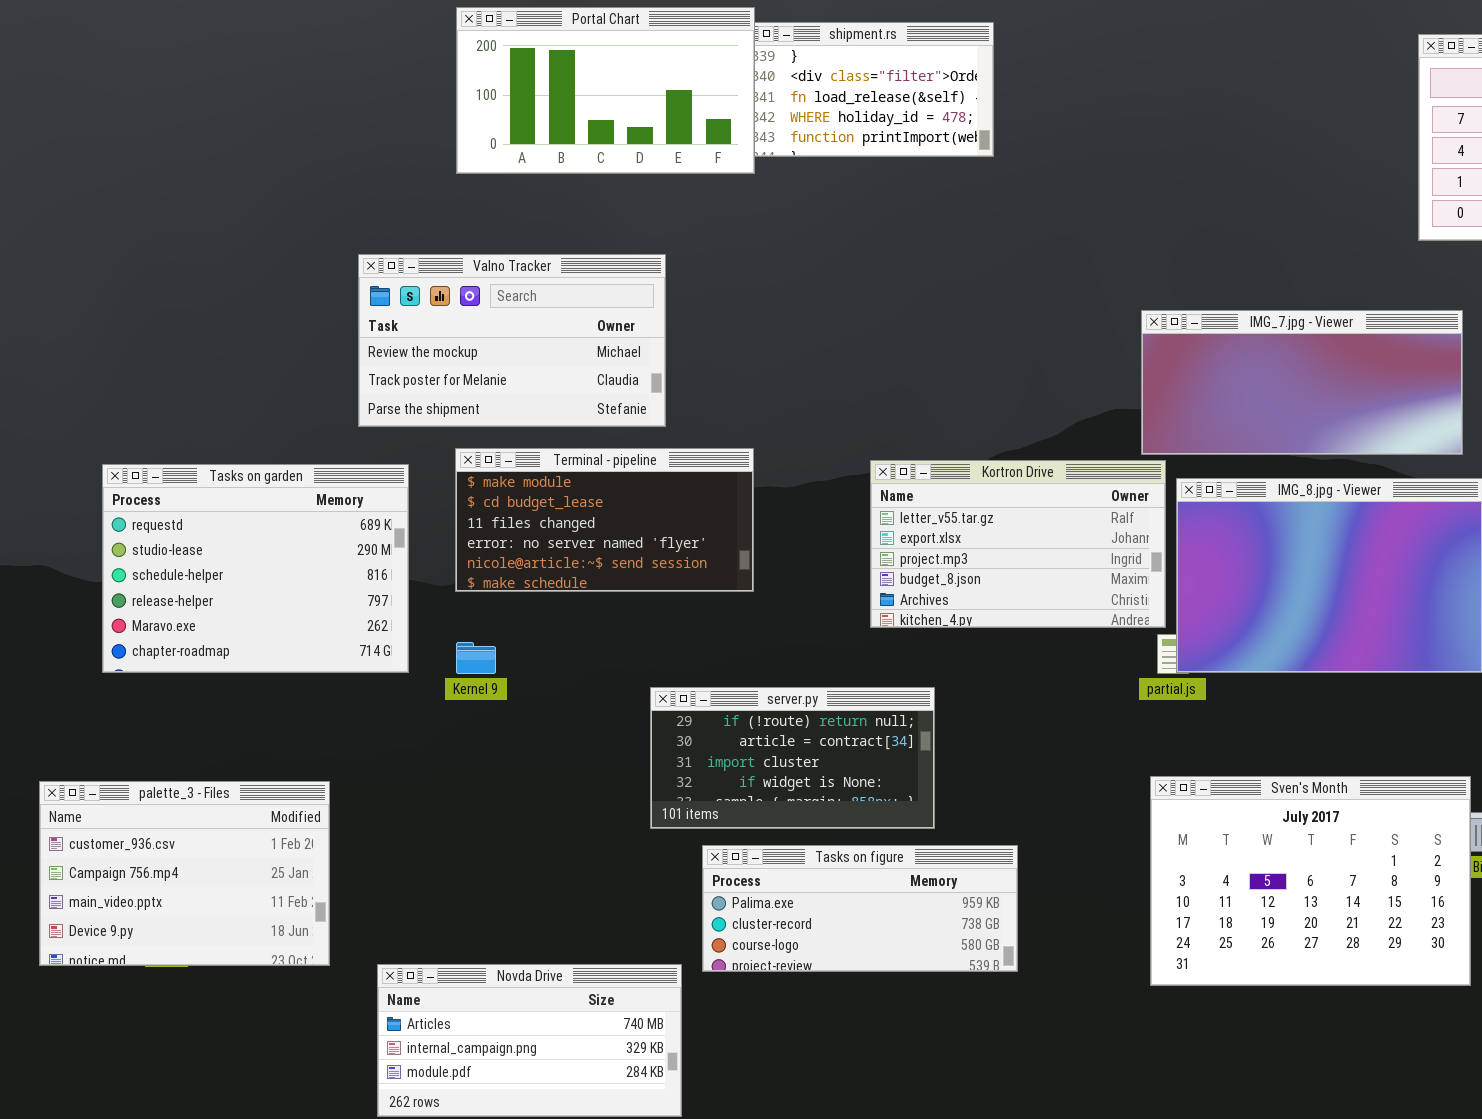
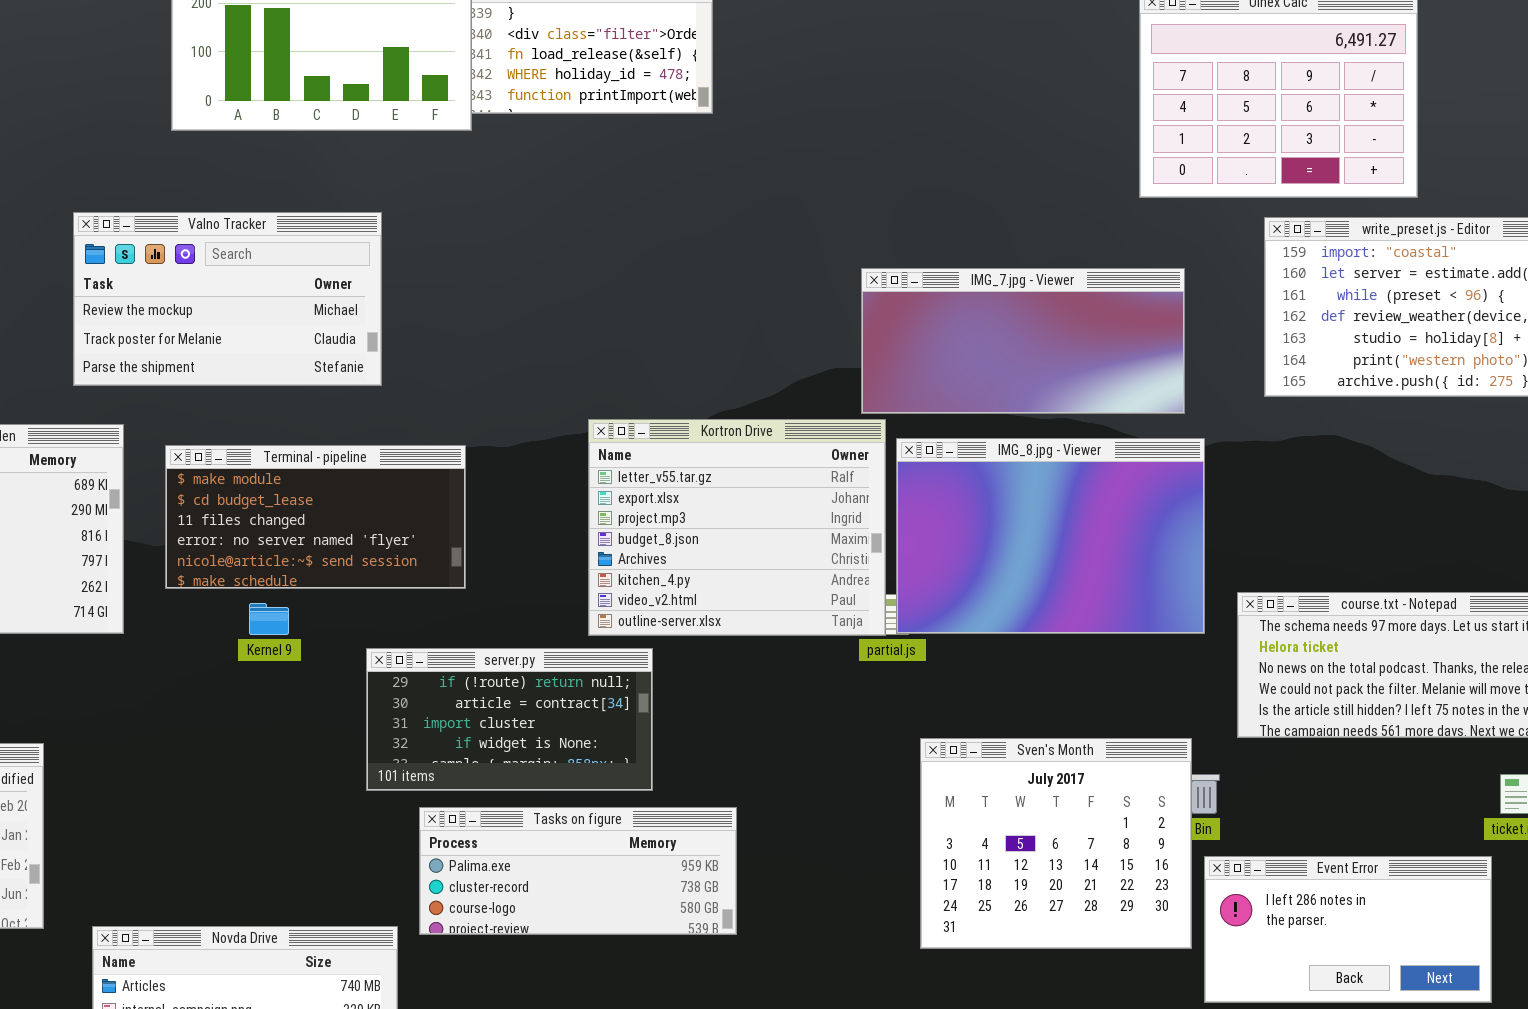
Terminal - pipeline: [455,448,754,592] -> [165,445,466,589], moved
Kortron Drive: [870,460,1166,628] -> [588,419,886,636], resized
Kernel 9: [456,642,496,674] -> [249,603,289,635], moved
Sven's Month: [1150,776,1471,986] -> [920,738,1192,949], resized

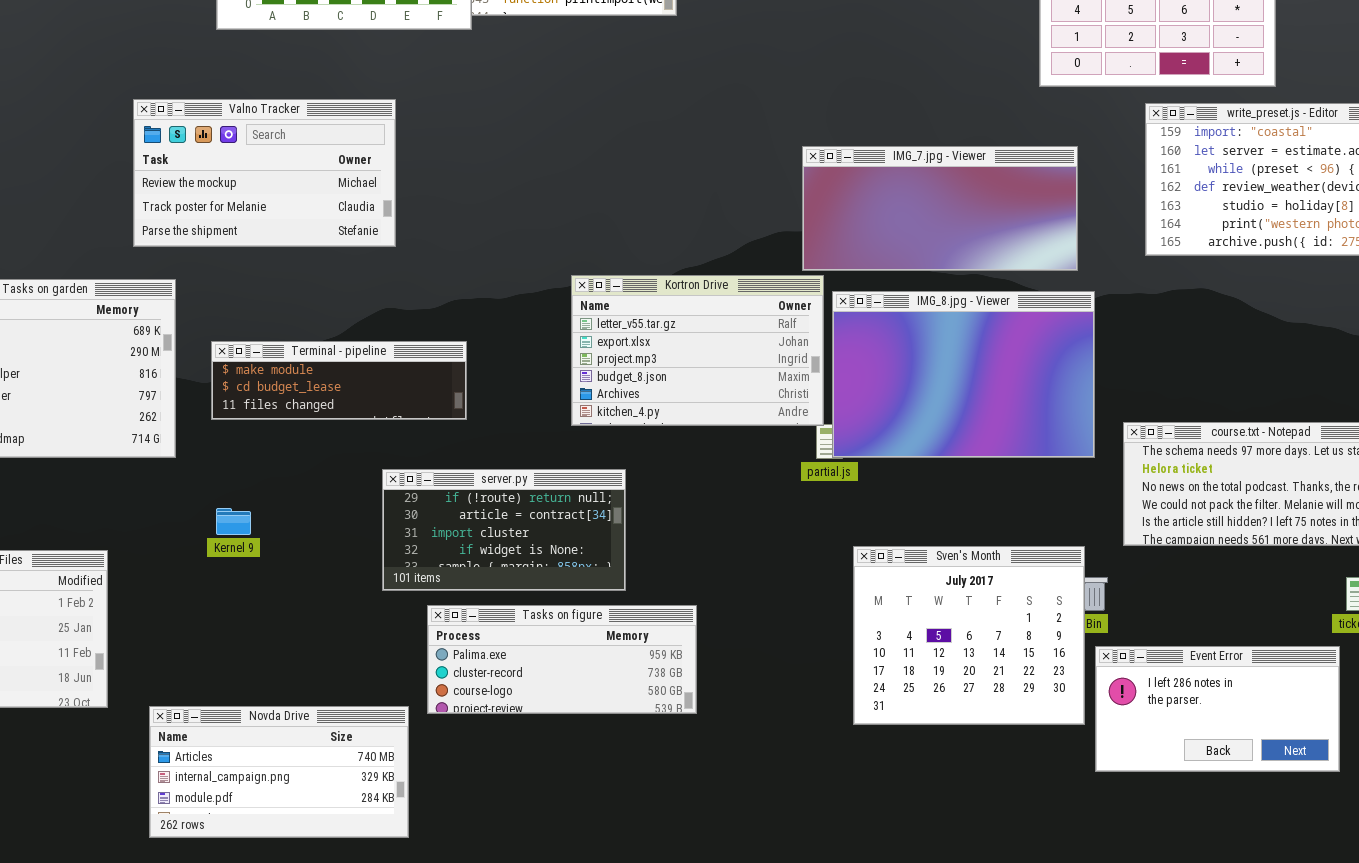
Kortron Drive: [588,419,886,636] -> [571,275,824,426], resized
Terminal - pipeline: [165,445,466,589] -> [211,341,467,420], resized
Kernel 9: [249,603,289,635] -> [216,508,251,535], moved

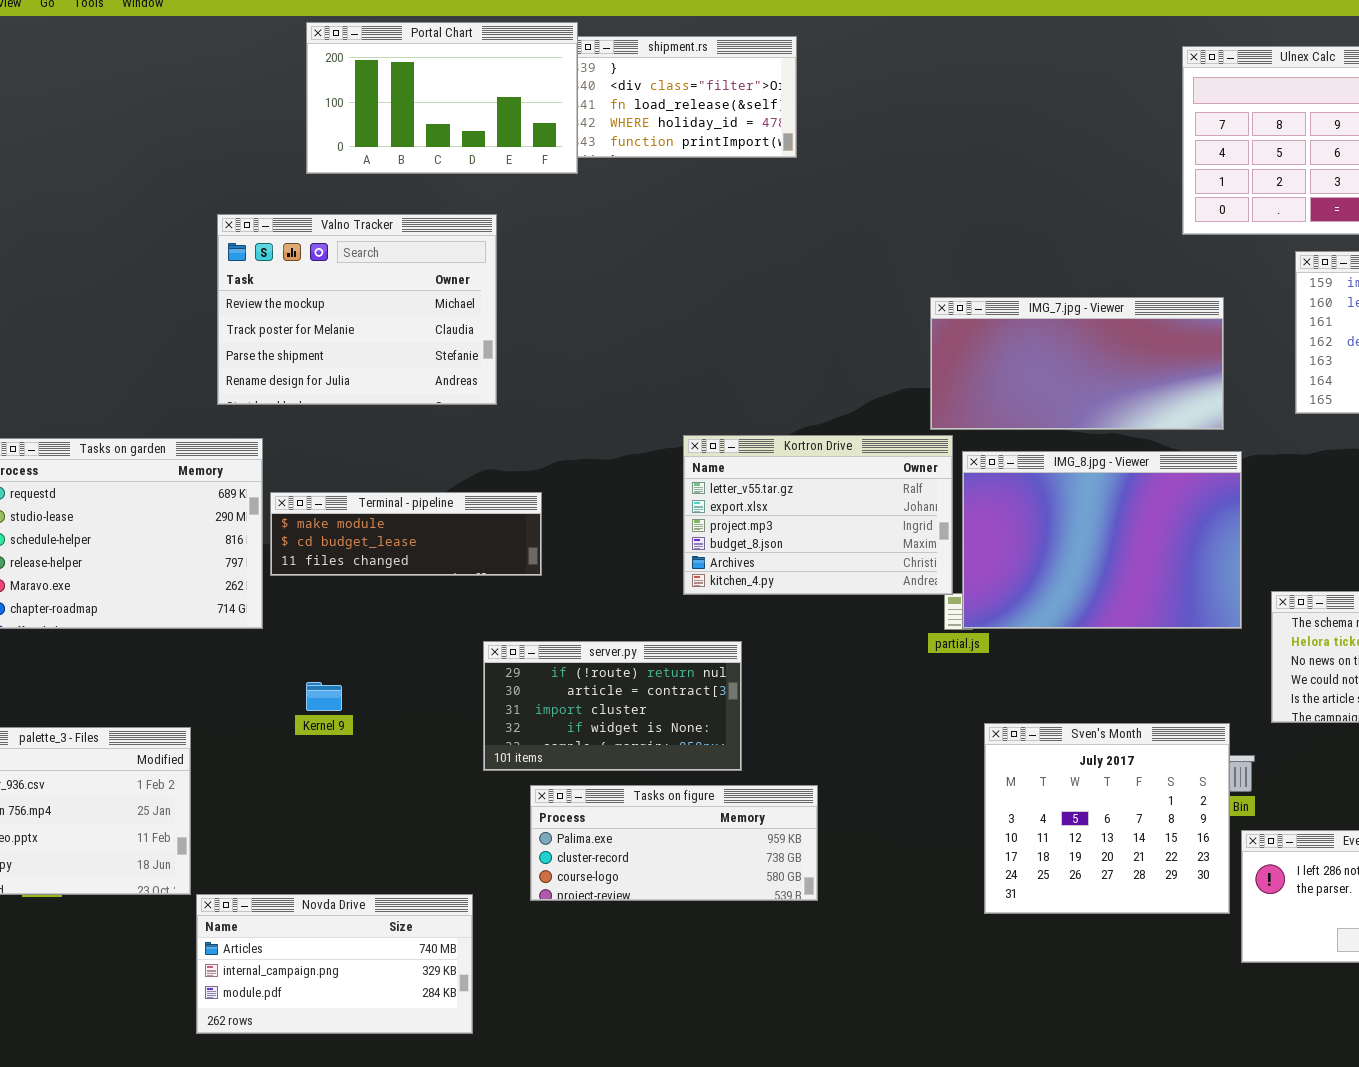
Valno Tracker: [133,99,396,247] -> [217,214,497,405], resized
Terminal - pipeline: [211,341,467,420] -> [270,492,542,576], moved
Novda Drive: [149,706,409,838] -> [196,894,473,1034], moved

